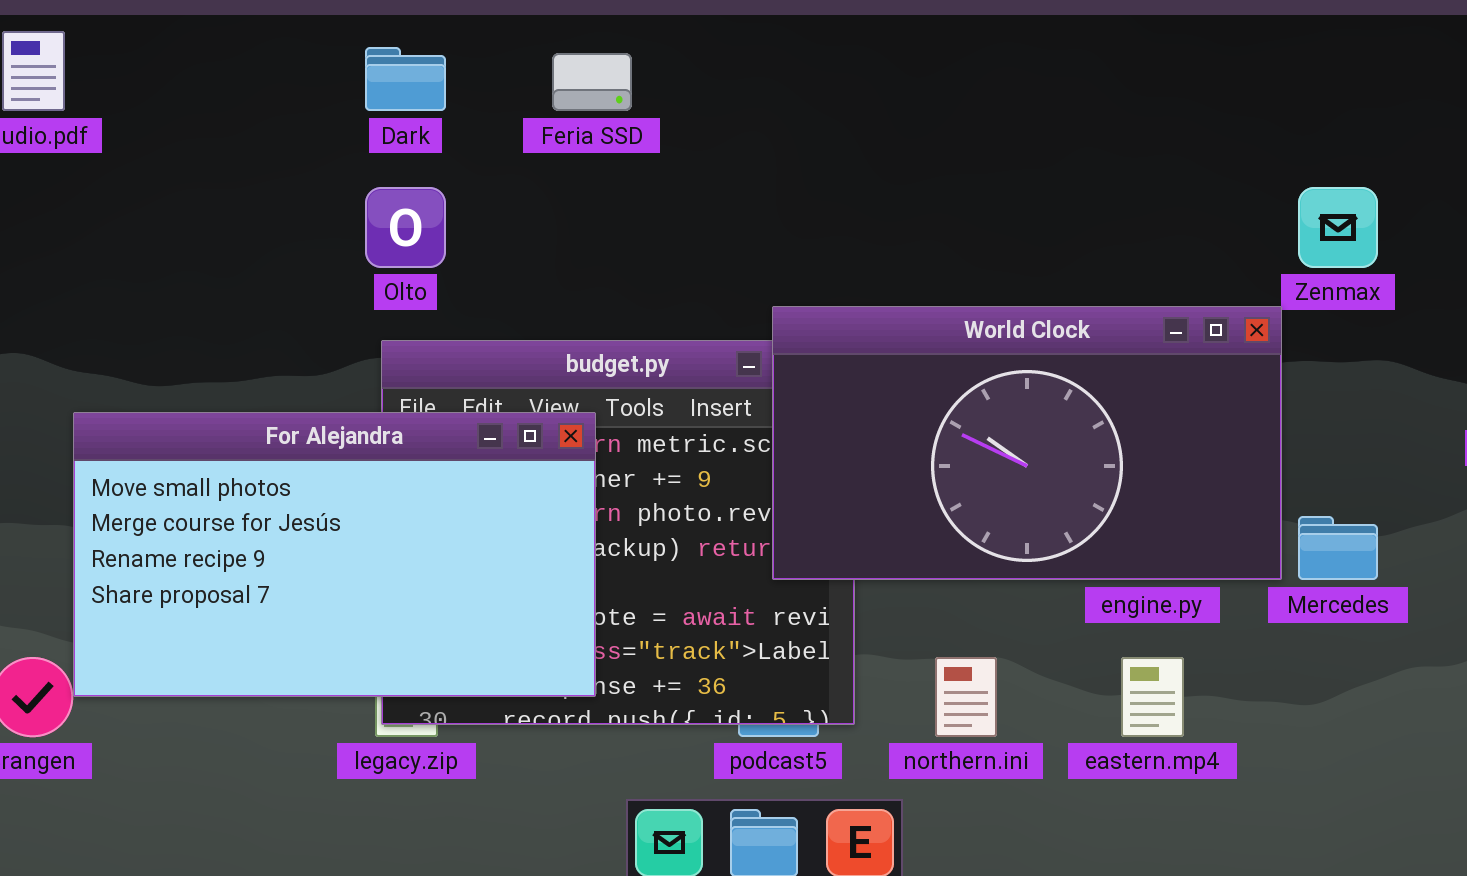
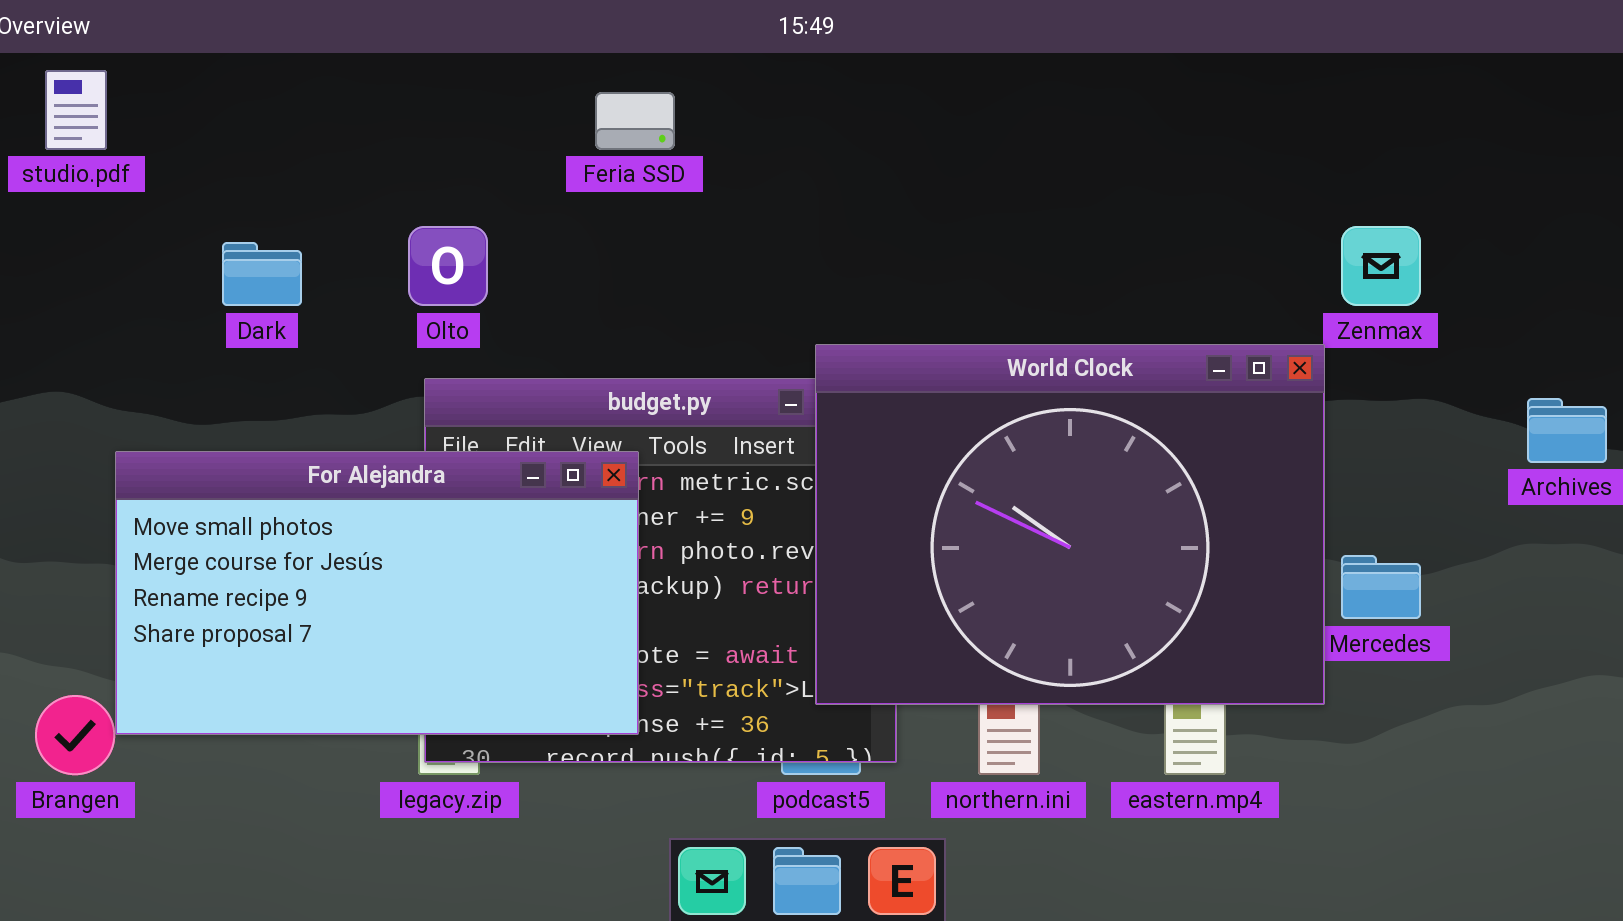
Dark: [365,47,446,111] -> [222,242,302,306], moved
World Clock: [772,306,1282,580] -> [815,344,1325,705], resized

